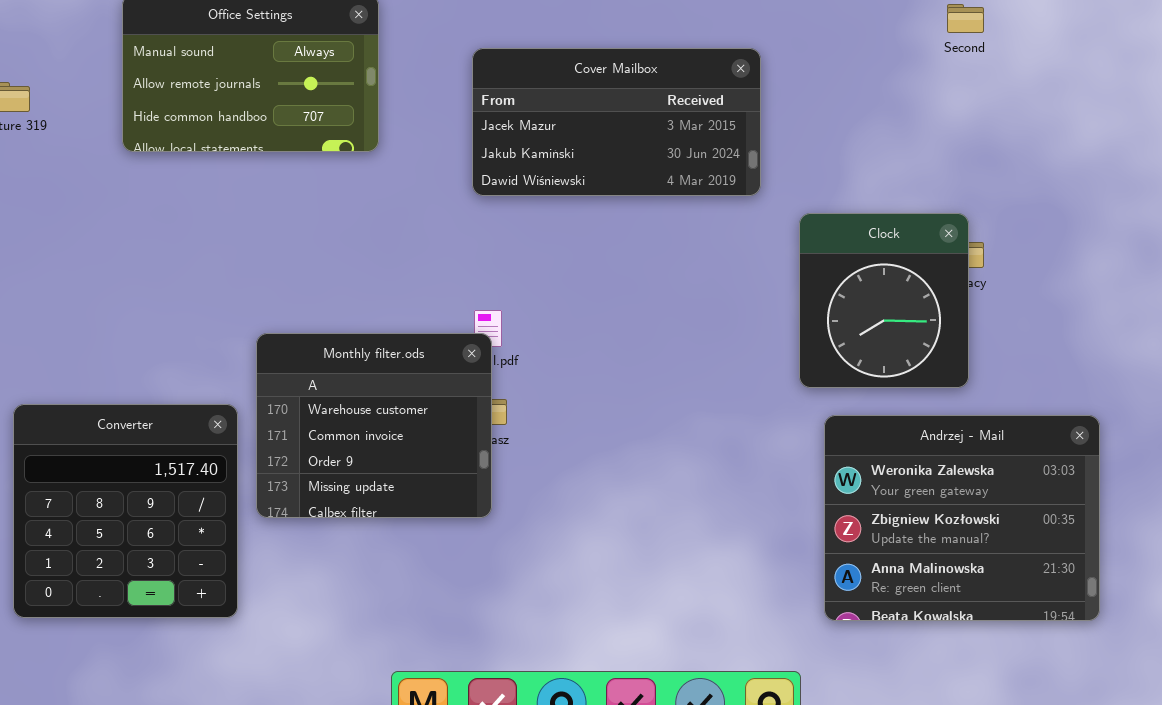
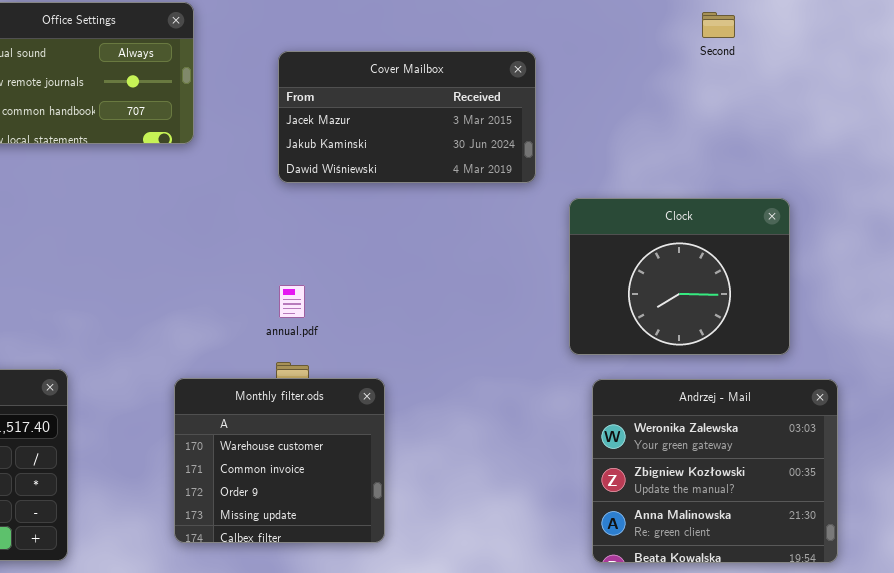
Clock: [799,213,969,388] -> [569,198,790,355], resized
Monthly filter.ods: [256,333,492,518] -> [174,378,385,543], moved

